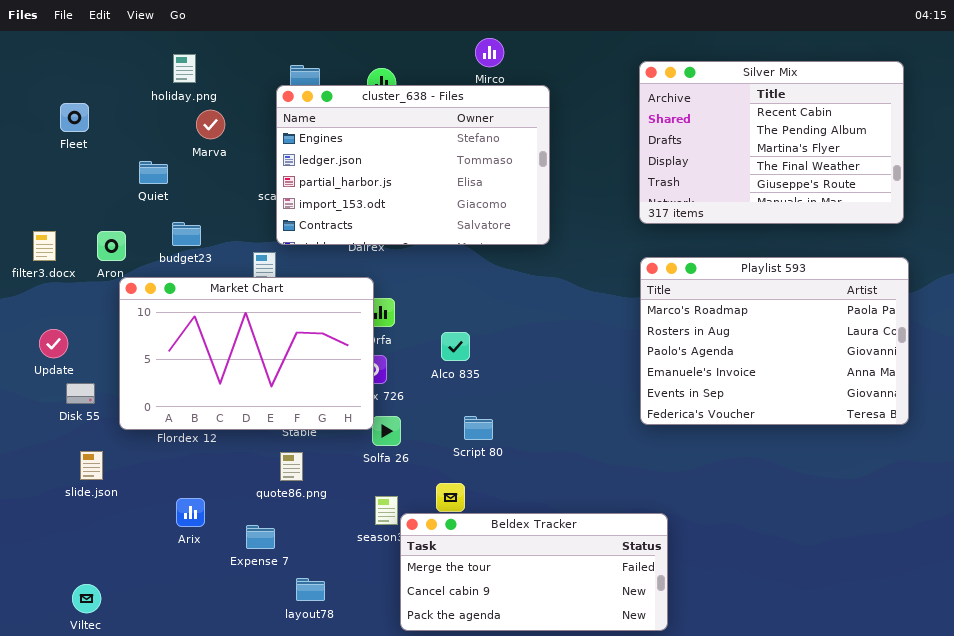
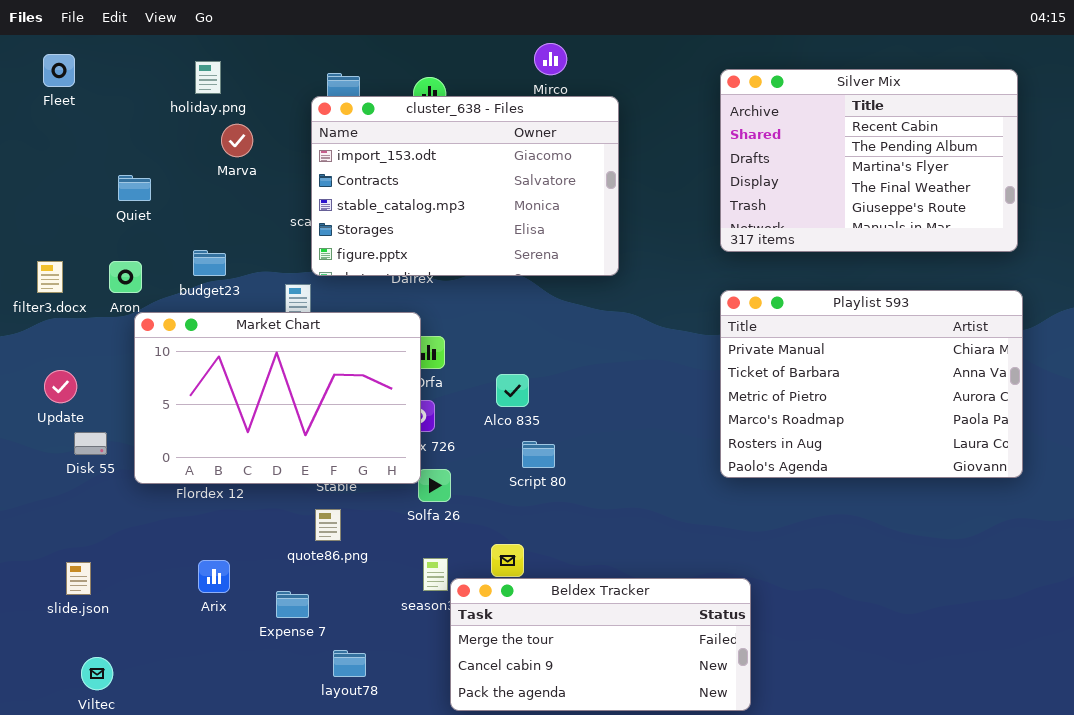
cluster_638 - Files: [276,85,550,245] -> [311,96,619,276], scrolled down 3 rows
Fleet: [60,103,89,132] -> [43,54,75,87], moved
Quiet: [139,161,168,184] -> [118,175,151,201], moved
Playlist 593: [640,257,909,425] -> [720,290,1023,478], scrolled up 3 rows
Script 80: [464,416,493,440] -> [522,441,555,468], moved
slide.json: [80,451,103,480] -> [66,562,91,595], moved

